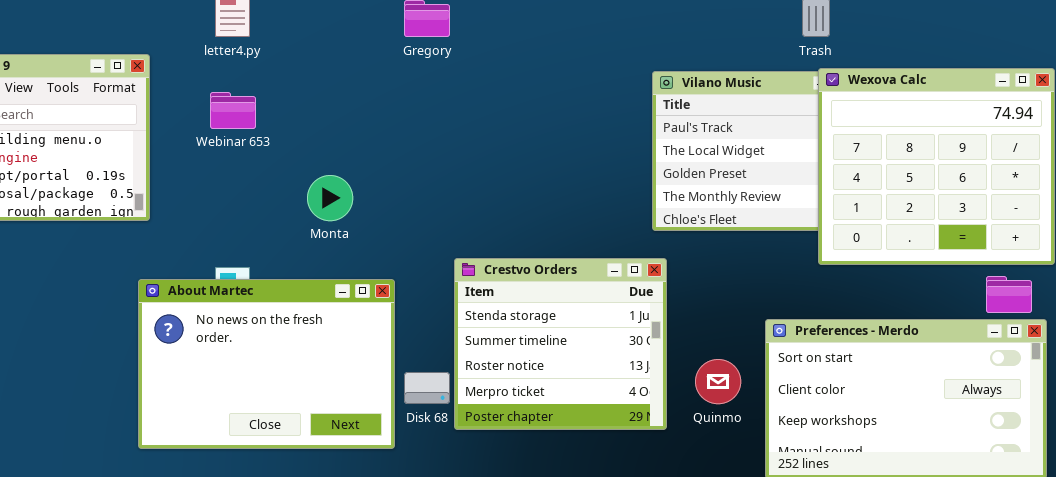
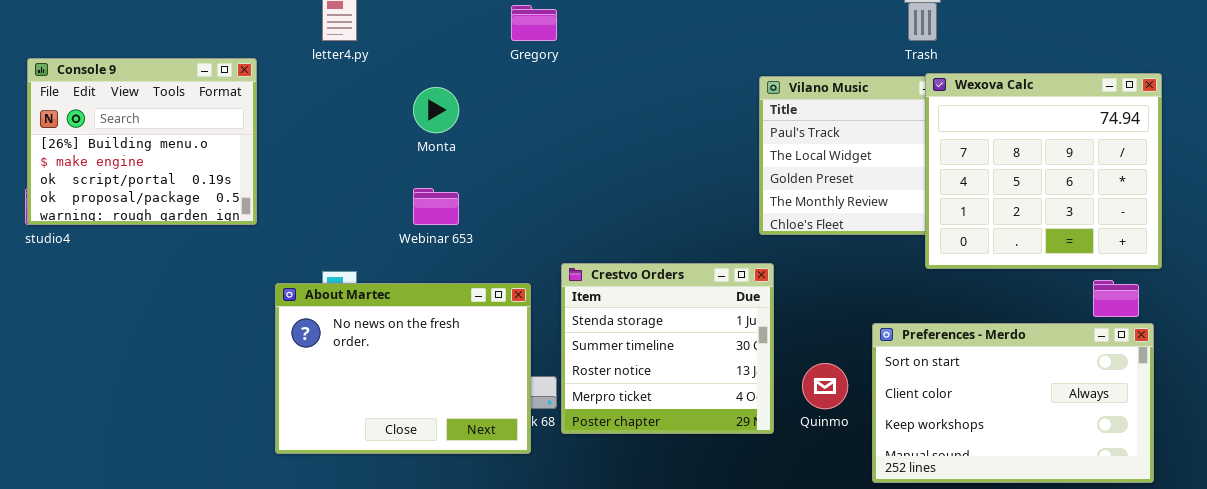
Webinar 653: [210,92,256,129] -> [413,188,459,225], moved
Monta: [307,175,353,221] -> [413,87,459,133], moved
About Martec: [138,279,395,449] -> [275,283,531,454], moved

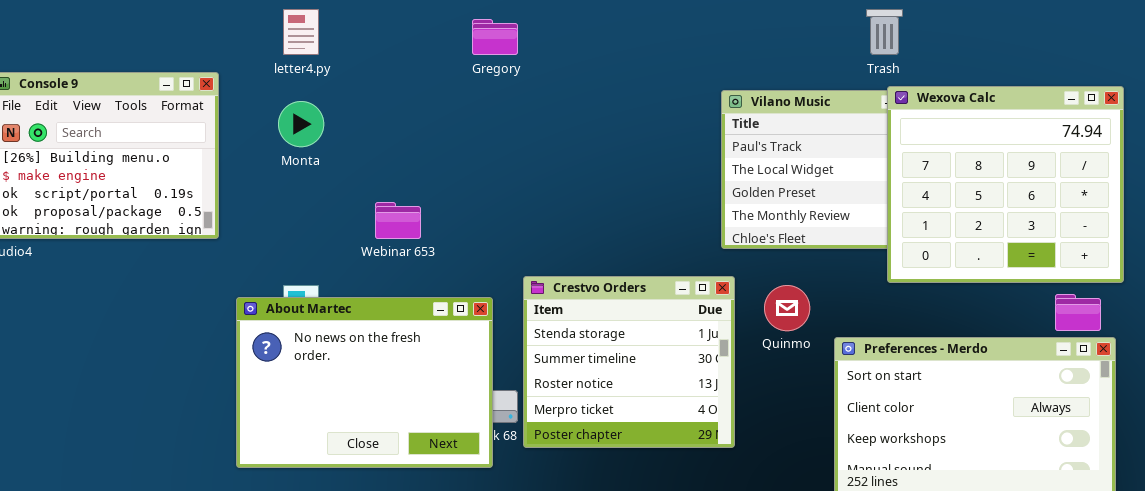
Monta: [413,87,459,133] -> [278,101,324,147], moved
Quinmo: [802,363,848,409] -> [764,285,810,331], moved

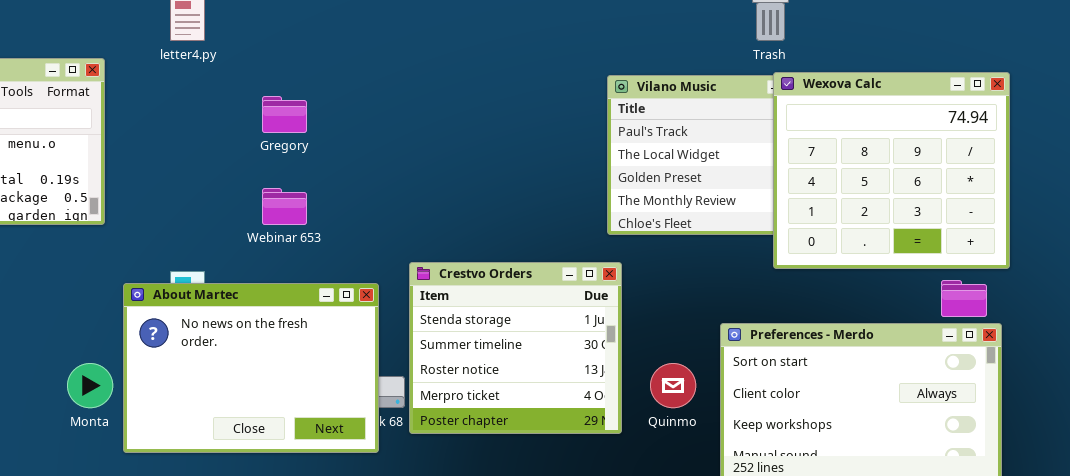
Gregory: [472,19,518,55] -> [262,96,307,133], moved
Monta: [278,101,324,147] -> [67,363,113,408], moved
Quinmo: [764,285,810,331] -> [650,363,696,408], moved

